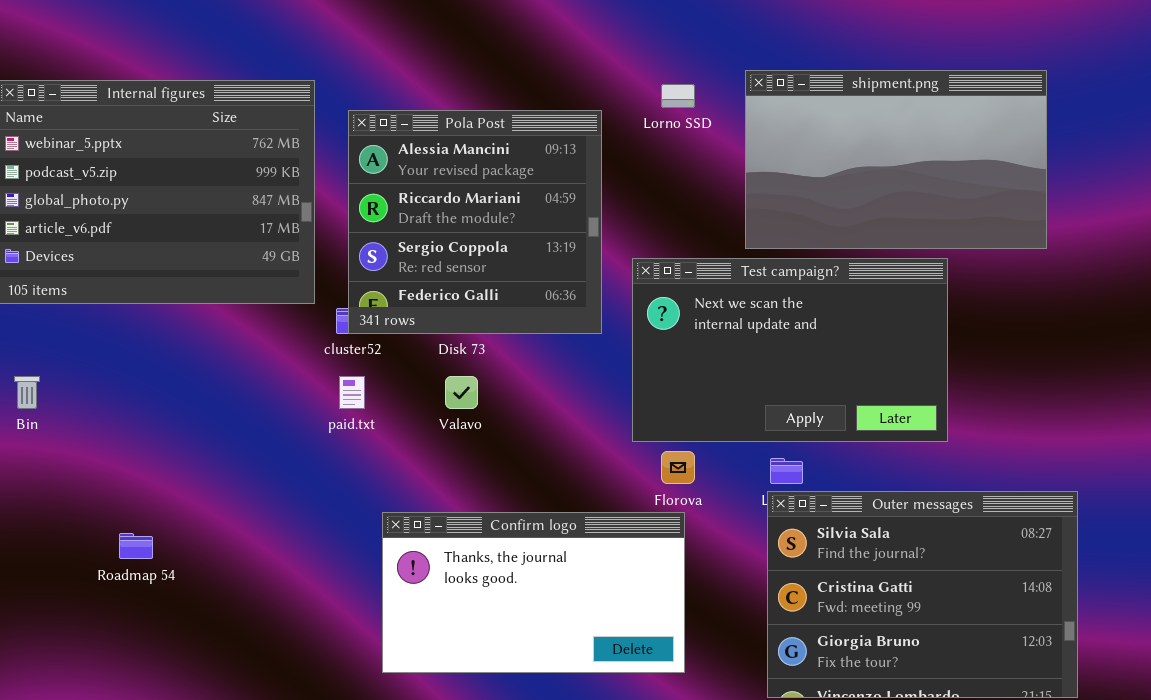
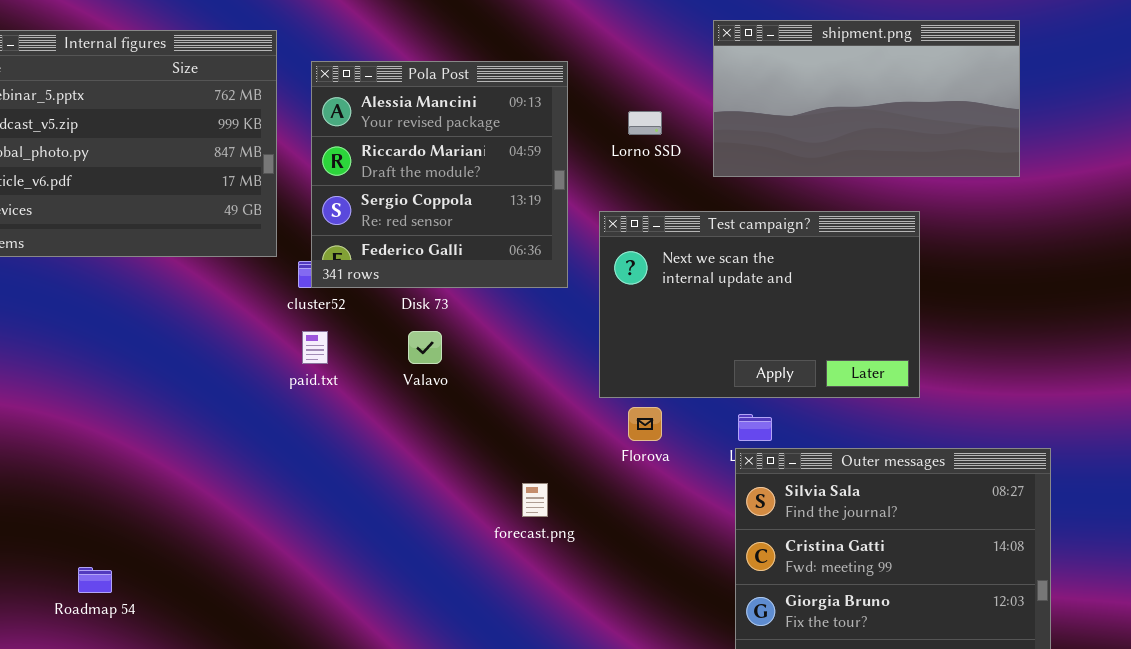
shipment.png: [745,70,1047,249] -> [713,20,1020,177], resized
Lorno SSD: [661,84,695,108] -> [628,111,662,135], moved
Confirm logo: [382,512,685,673] -> none, closed
Roadmap 54: [119,533,153,559] -> [78,567,112,593], moved

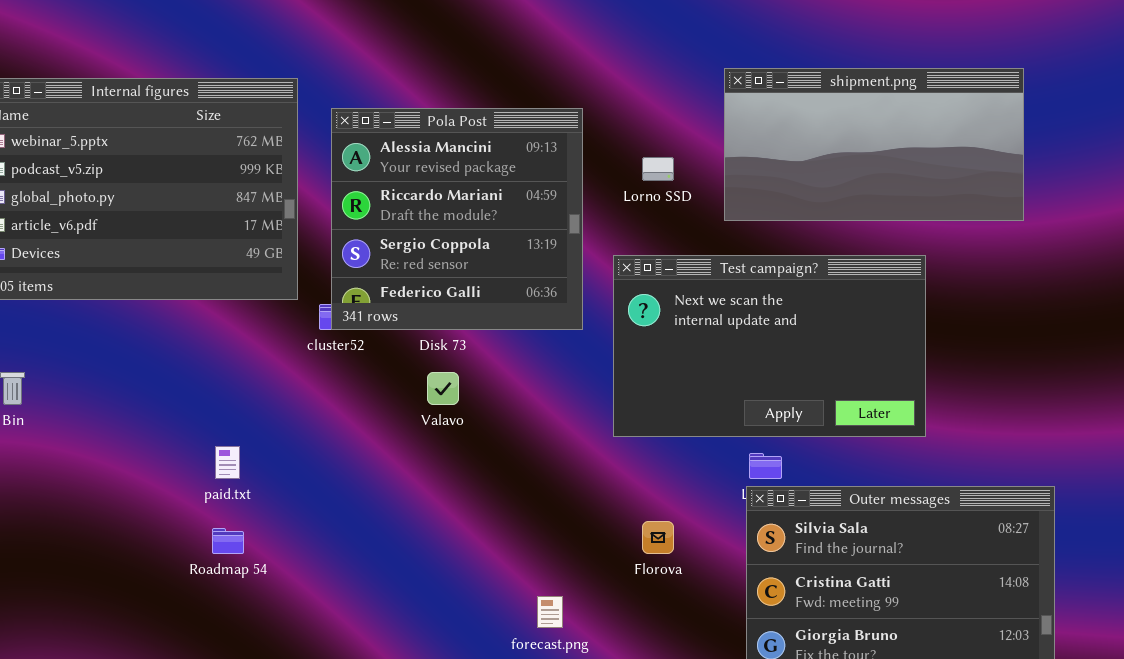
paid.txt: [302,331,328,364] -> [215,446,240,479], moved
Florova: [628,407,662,441] -> [642,521,674,554], moved
forecast.png: [522,483,548,517] -> [537,596,563,628], moved
Roadmap 54: [78,567,112,593] -> [212,528,244,554], moved

